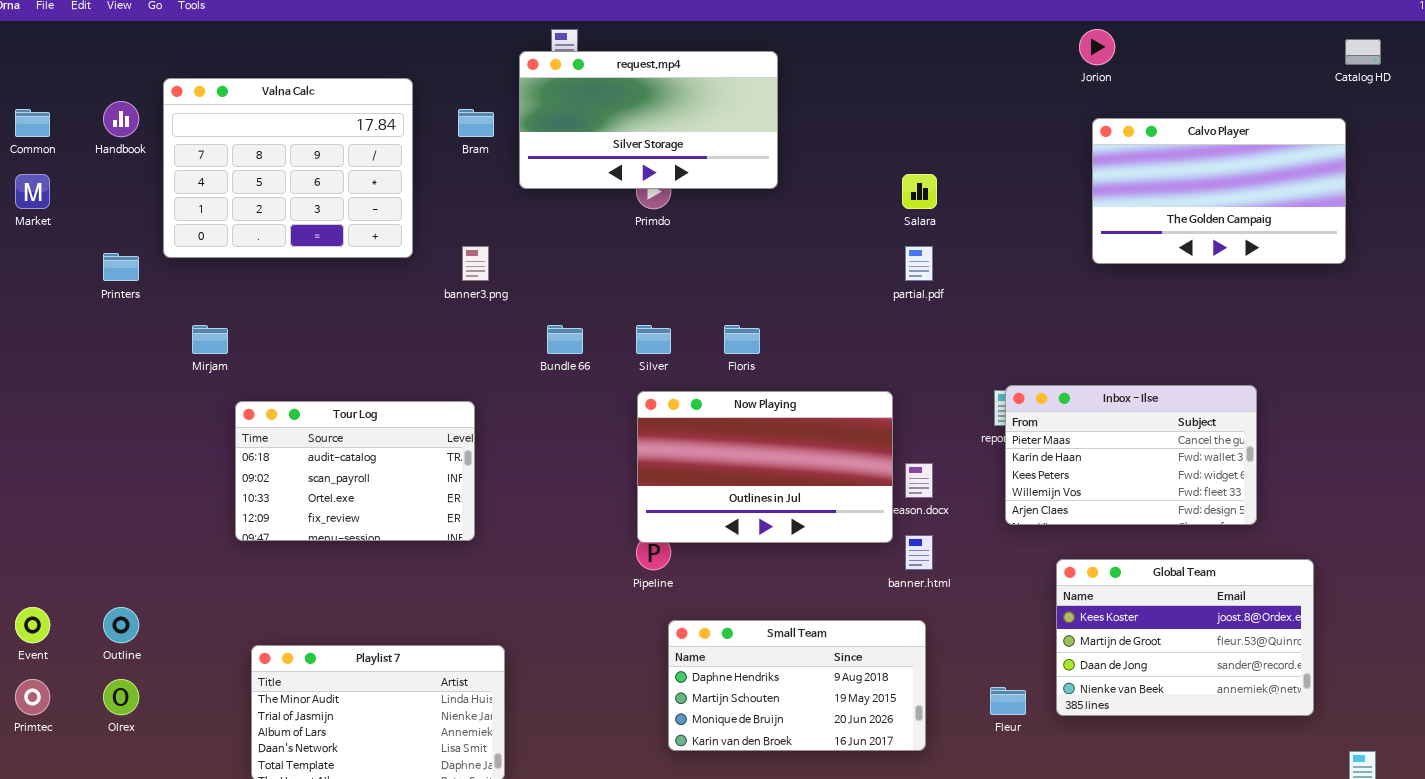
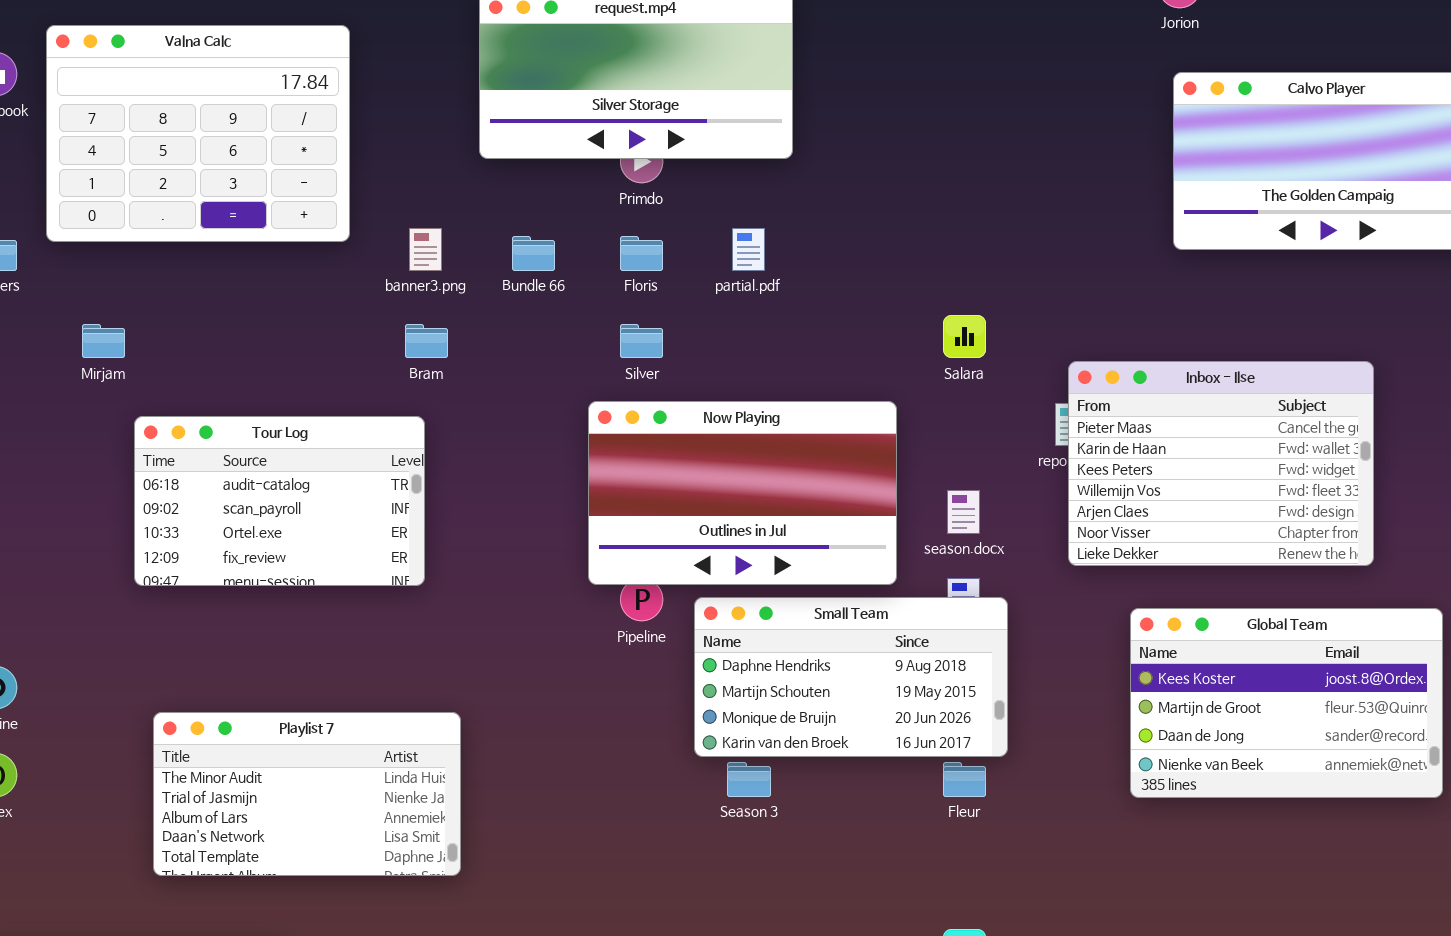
Bram: [458,109,494,137] -> [405,324,448,358], moved
Salara: [902,174,937,209] -> [943,315,986,358], moved
partial.pdf: [905,246,933,281] -> [732,228,765,271], moved
Bundle 66: [547,325,583,354] -> [512,236,555,271], moved
Floris: [724,325,760,354] -> [620,236,663,271], moved
Inbox - Ilse: [1005,385,1257,525] -> [1068,361,1374,566], resized
Now Playing: [637,391,893,543] -> [588,401,897,585], moved
Small Team: [668,620,926,751] -> [694,597,1008,757], moved
Fleur: [990,687,1026,715] -> [943,762,986,797], moved

